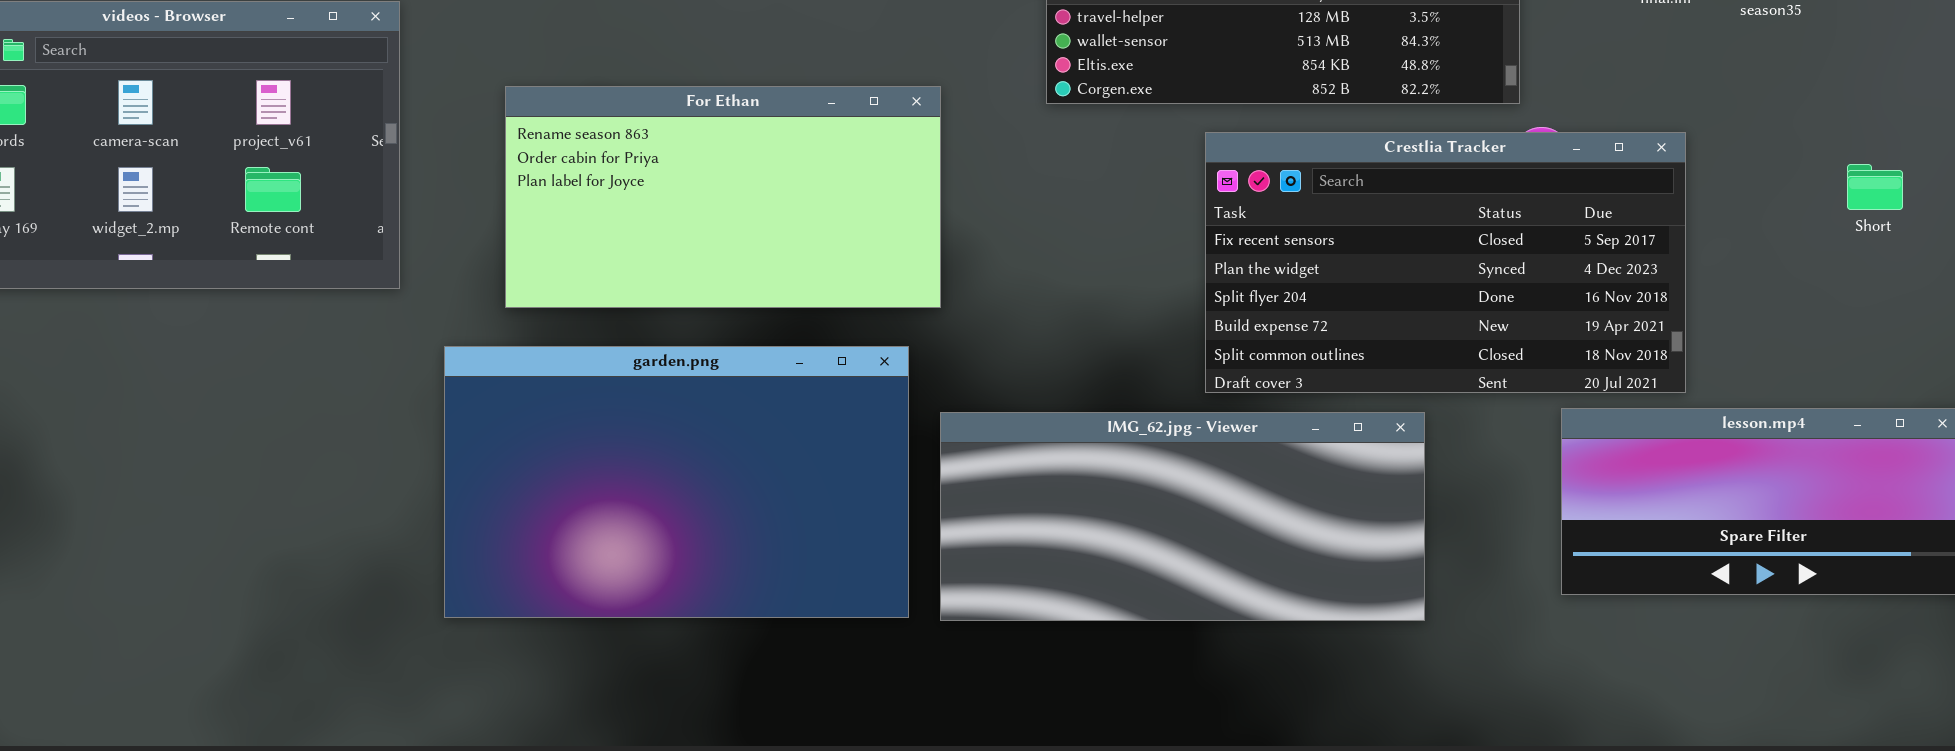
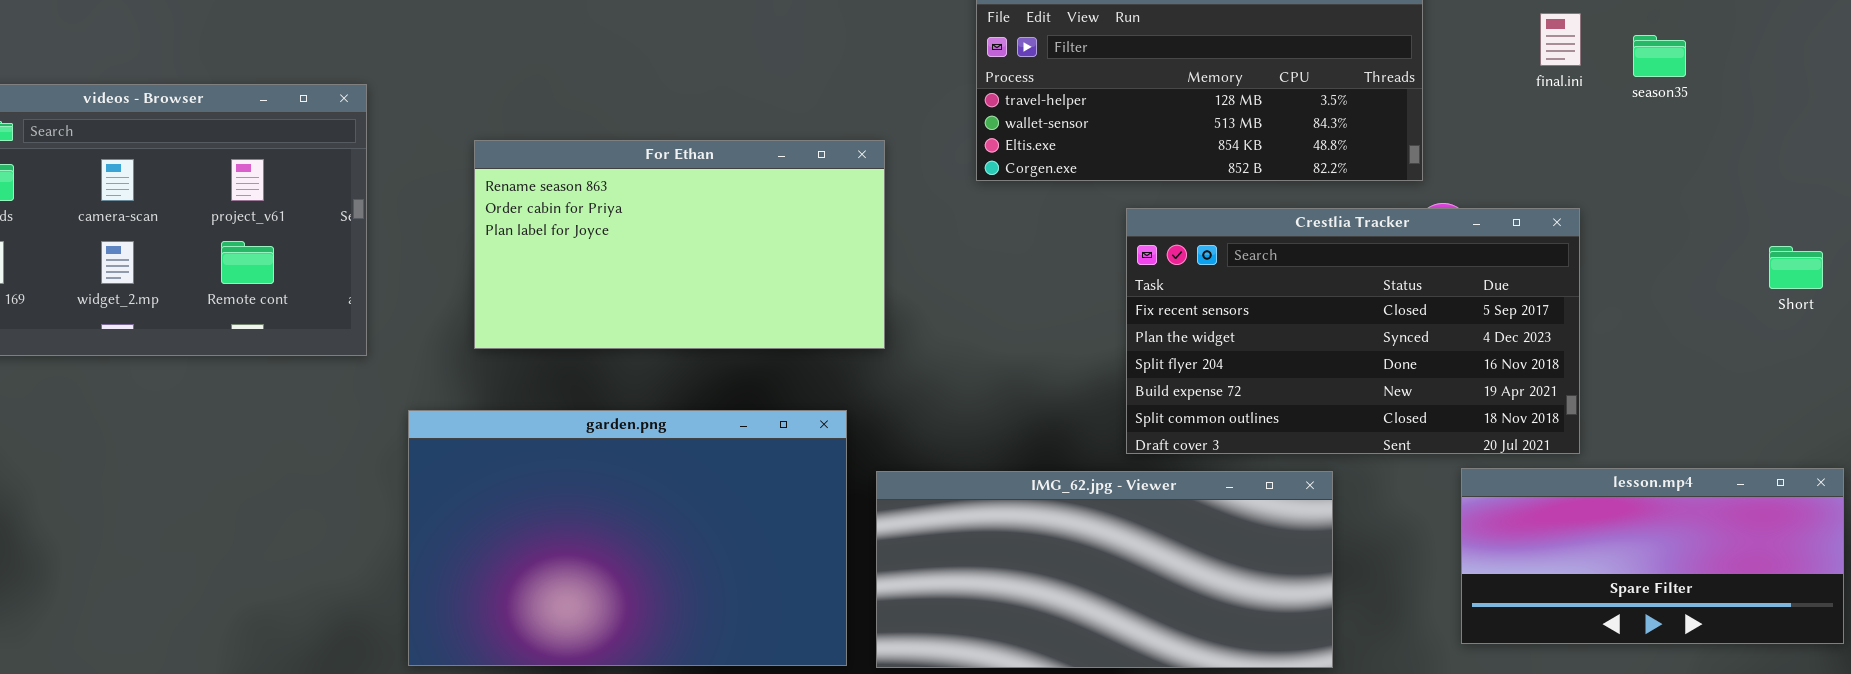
For Ethan: [505,86,941,308] -> [474,140,885,349], moved
Short: [1847,164,1903,210] -> [1769,246,1823,289], moved

